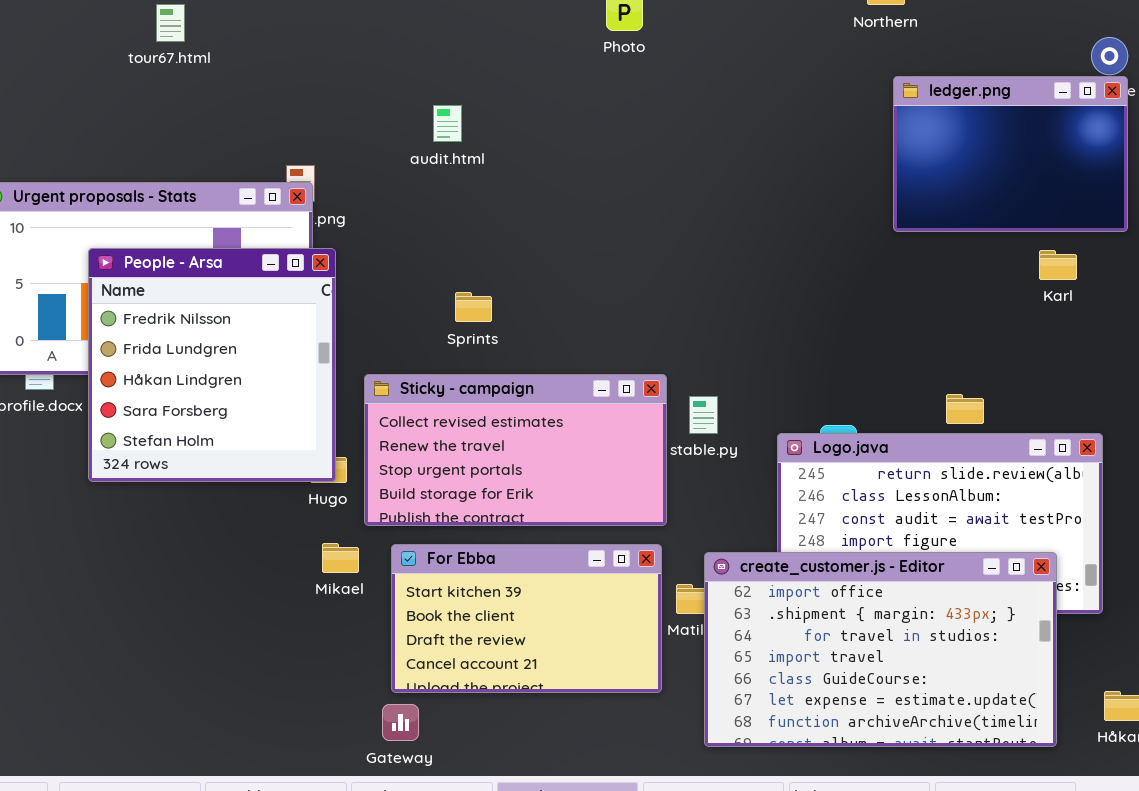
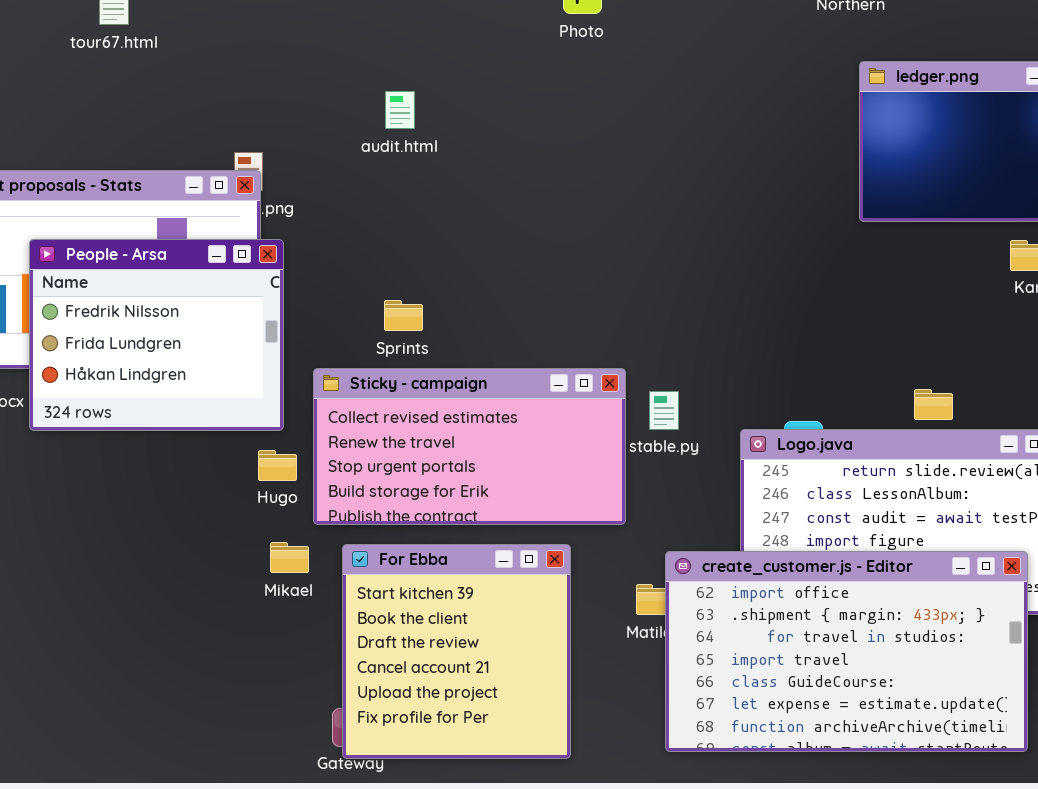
People - Arsa: [88,248,336,482] -> [29,239,284,431], resized
Sprints: [455,292,492,322] -> [384,300,423,331], moved
For Ebba: [391,544,662,693] -> [342,544,571,759], resized

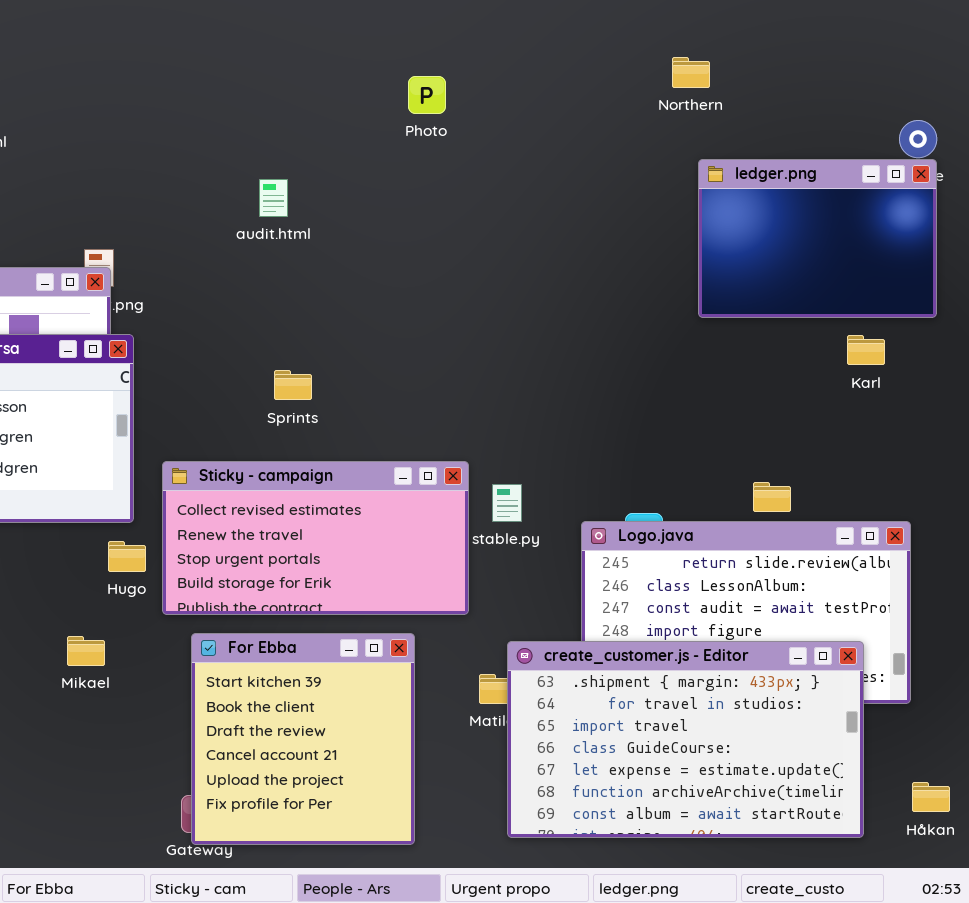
audit.html: [385,91,415,129] -> [259,179,288,217], moved
Sprints: [384,300,423,331] -> [274,370,312,400], moved
Mikael: [270,542,309,573] -> [67,636,105,666], moved
create_customer.js - Editor: [665,551,1028,752] -> [507,641,864,838], scrolled down 1 row

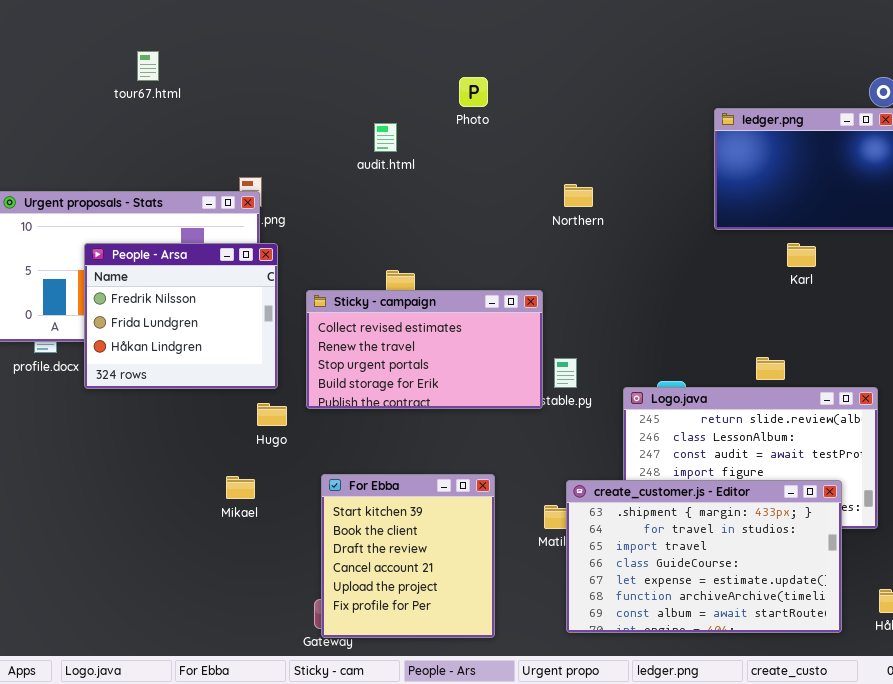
Northern: [672,57,710,88] -> [564,184,593,207], moved
Photo: [408,76,446,114] -> [459,77,488,107], moved
Karl: [847,335,885,365] -> [787,243,816,267], moved
Sticky - campaign: [162,461,469,615] -> [306,290,543,409], moved

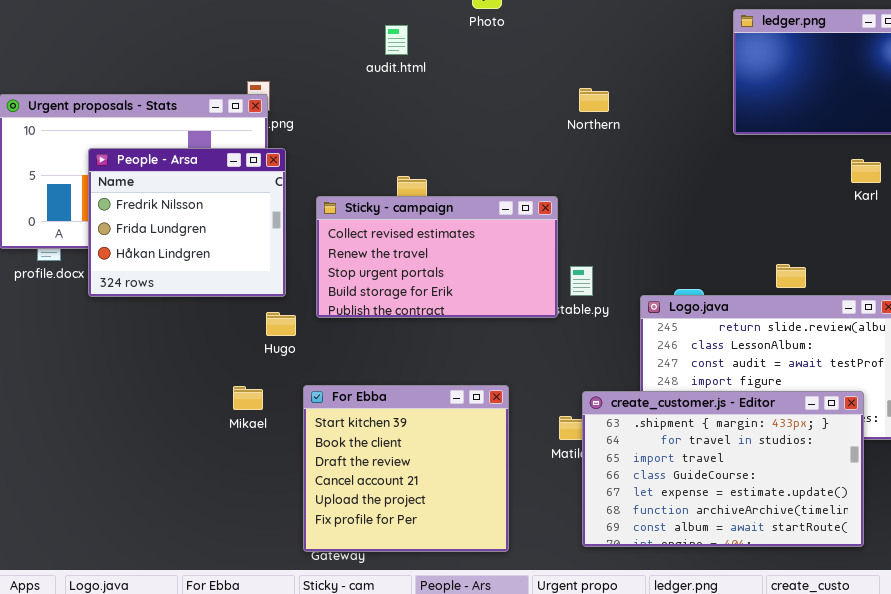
Karl: [787,243,816,267] -> [851,159,881,183], moved
For Ebba: [321,474,495,638] -> [303,385,509,552], resized

